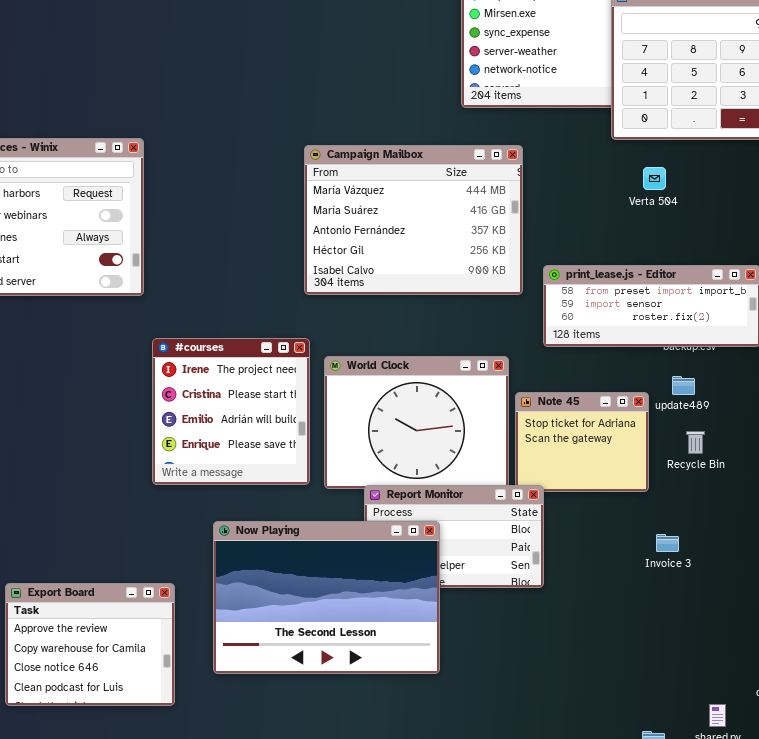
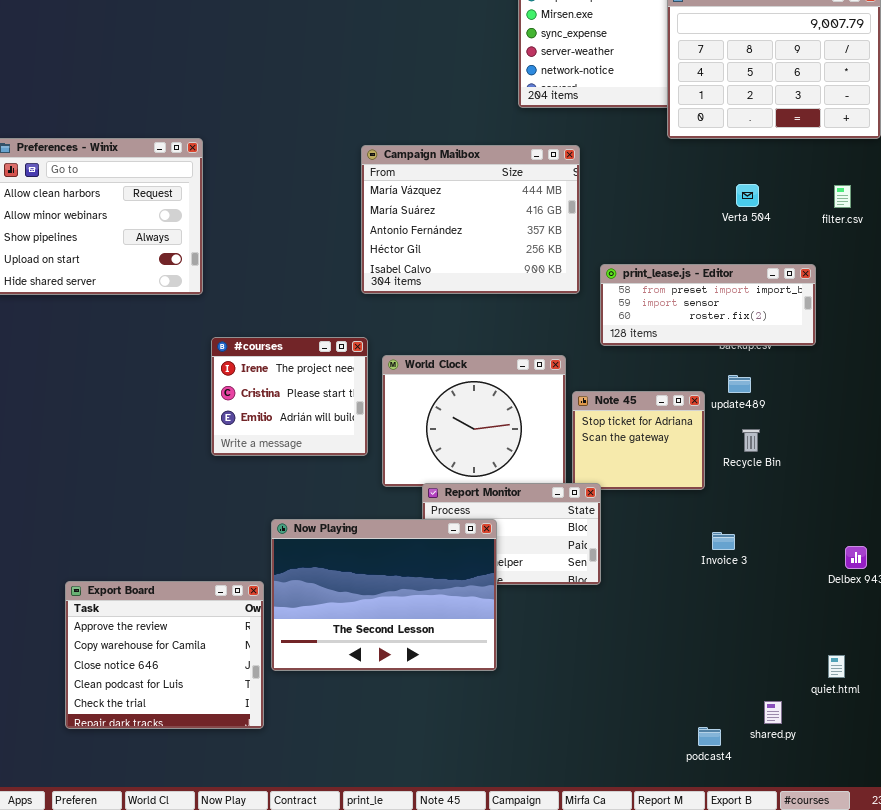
Verta 504: [643,167,666,190] -> [736,184,759,207], moved
#courses: [152,338,310,485] -> [211,337,368,456], resized
Export Board: [5,583,175,706] -> [65,581,264,729], resized

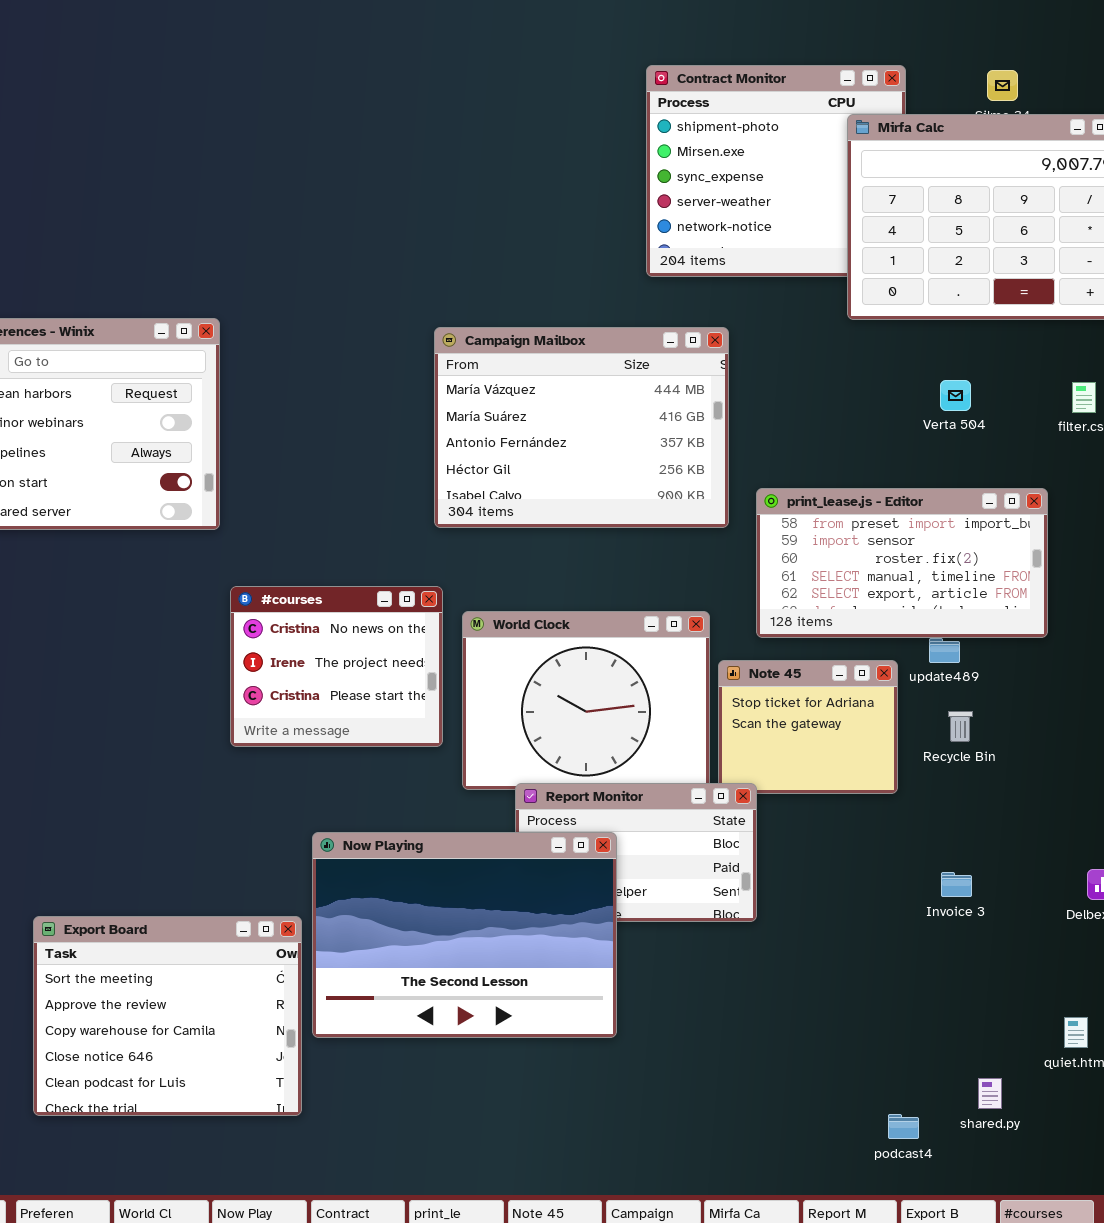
print_lease.js - Editor: [600,264,816,346] -> [756,488,1048,638], resized
#courses: [211,337,368,456] -> [230,586,443,747], scrolled up 1 row
Invoice 3: [712,532,735,550] -> [941,872,972,897], moved
Export Board: [65,581,264,729] -> [33,916,302,1116], scrolled up 1 row

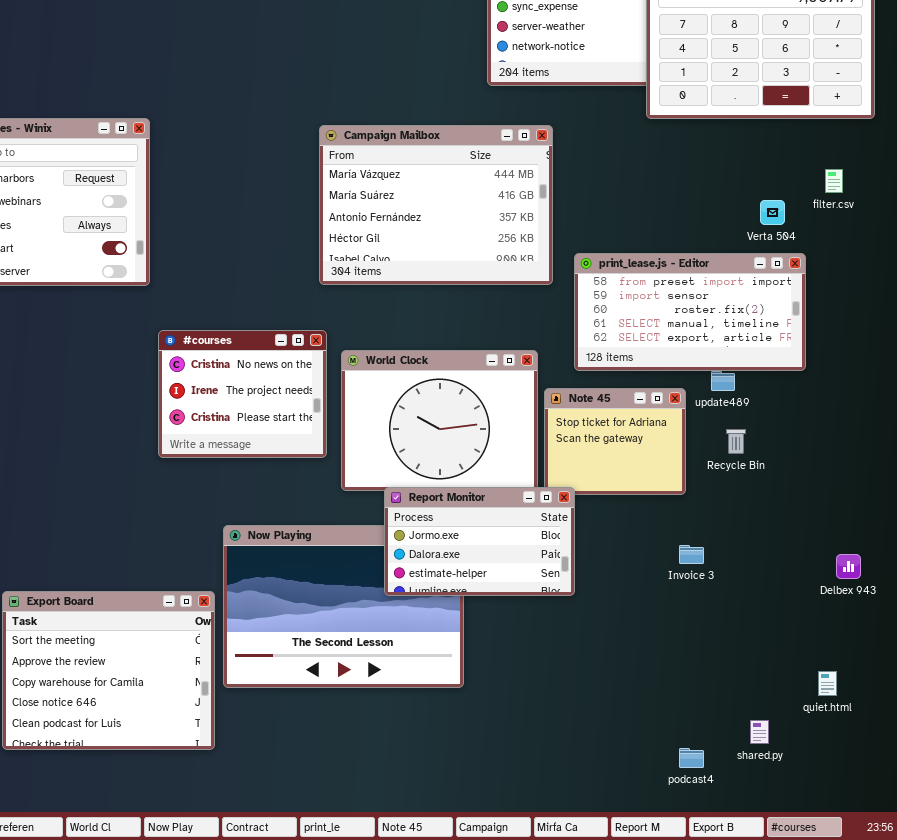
Verta 504: [940,380,971,411] -> [760,200,785,225], moved
Report Monitor: [515,783,757,922] -> [384,487,575,596], raised
Invoice 3: [941,872,972,897] -> [679,545,704,564], moved

